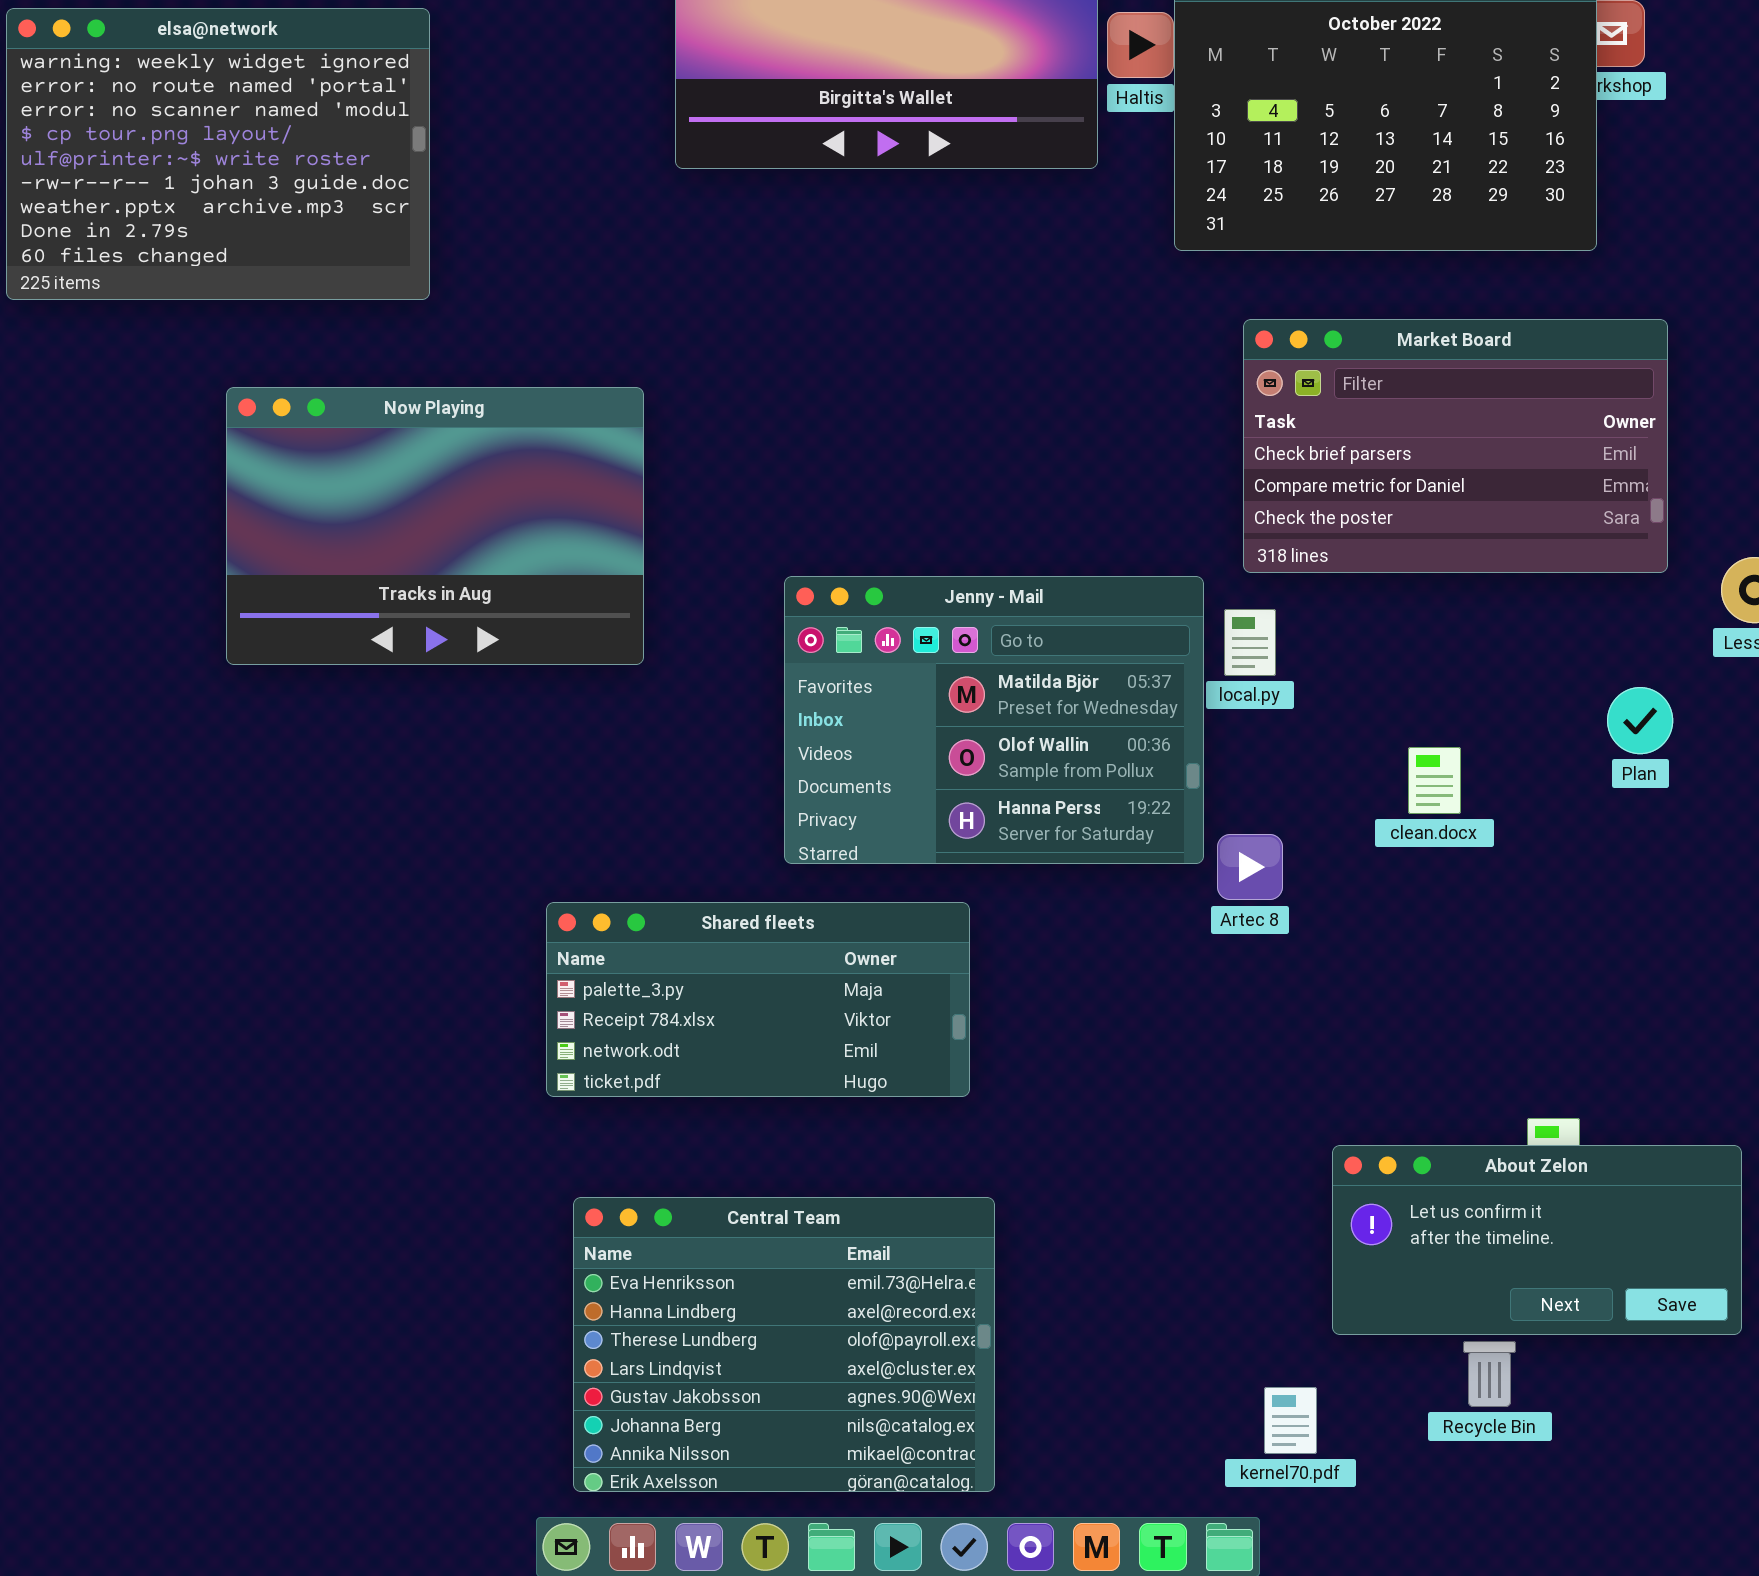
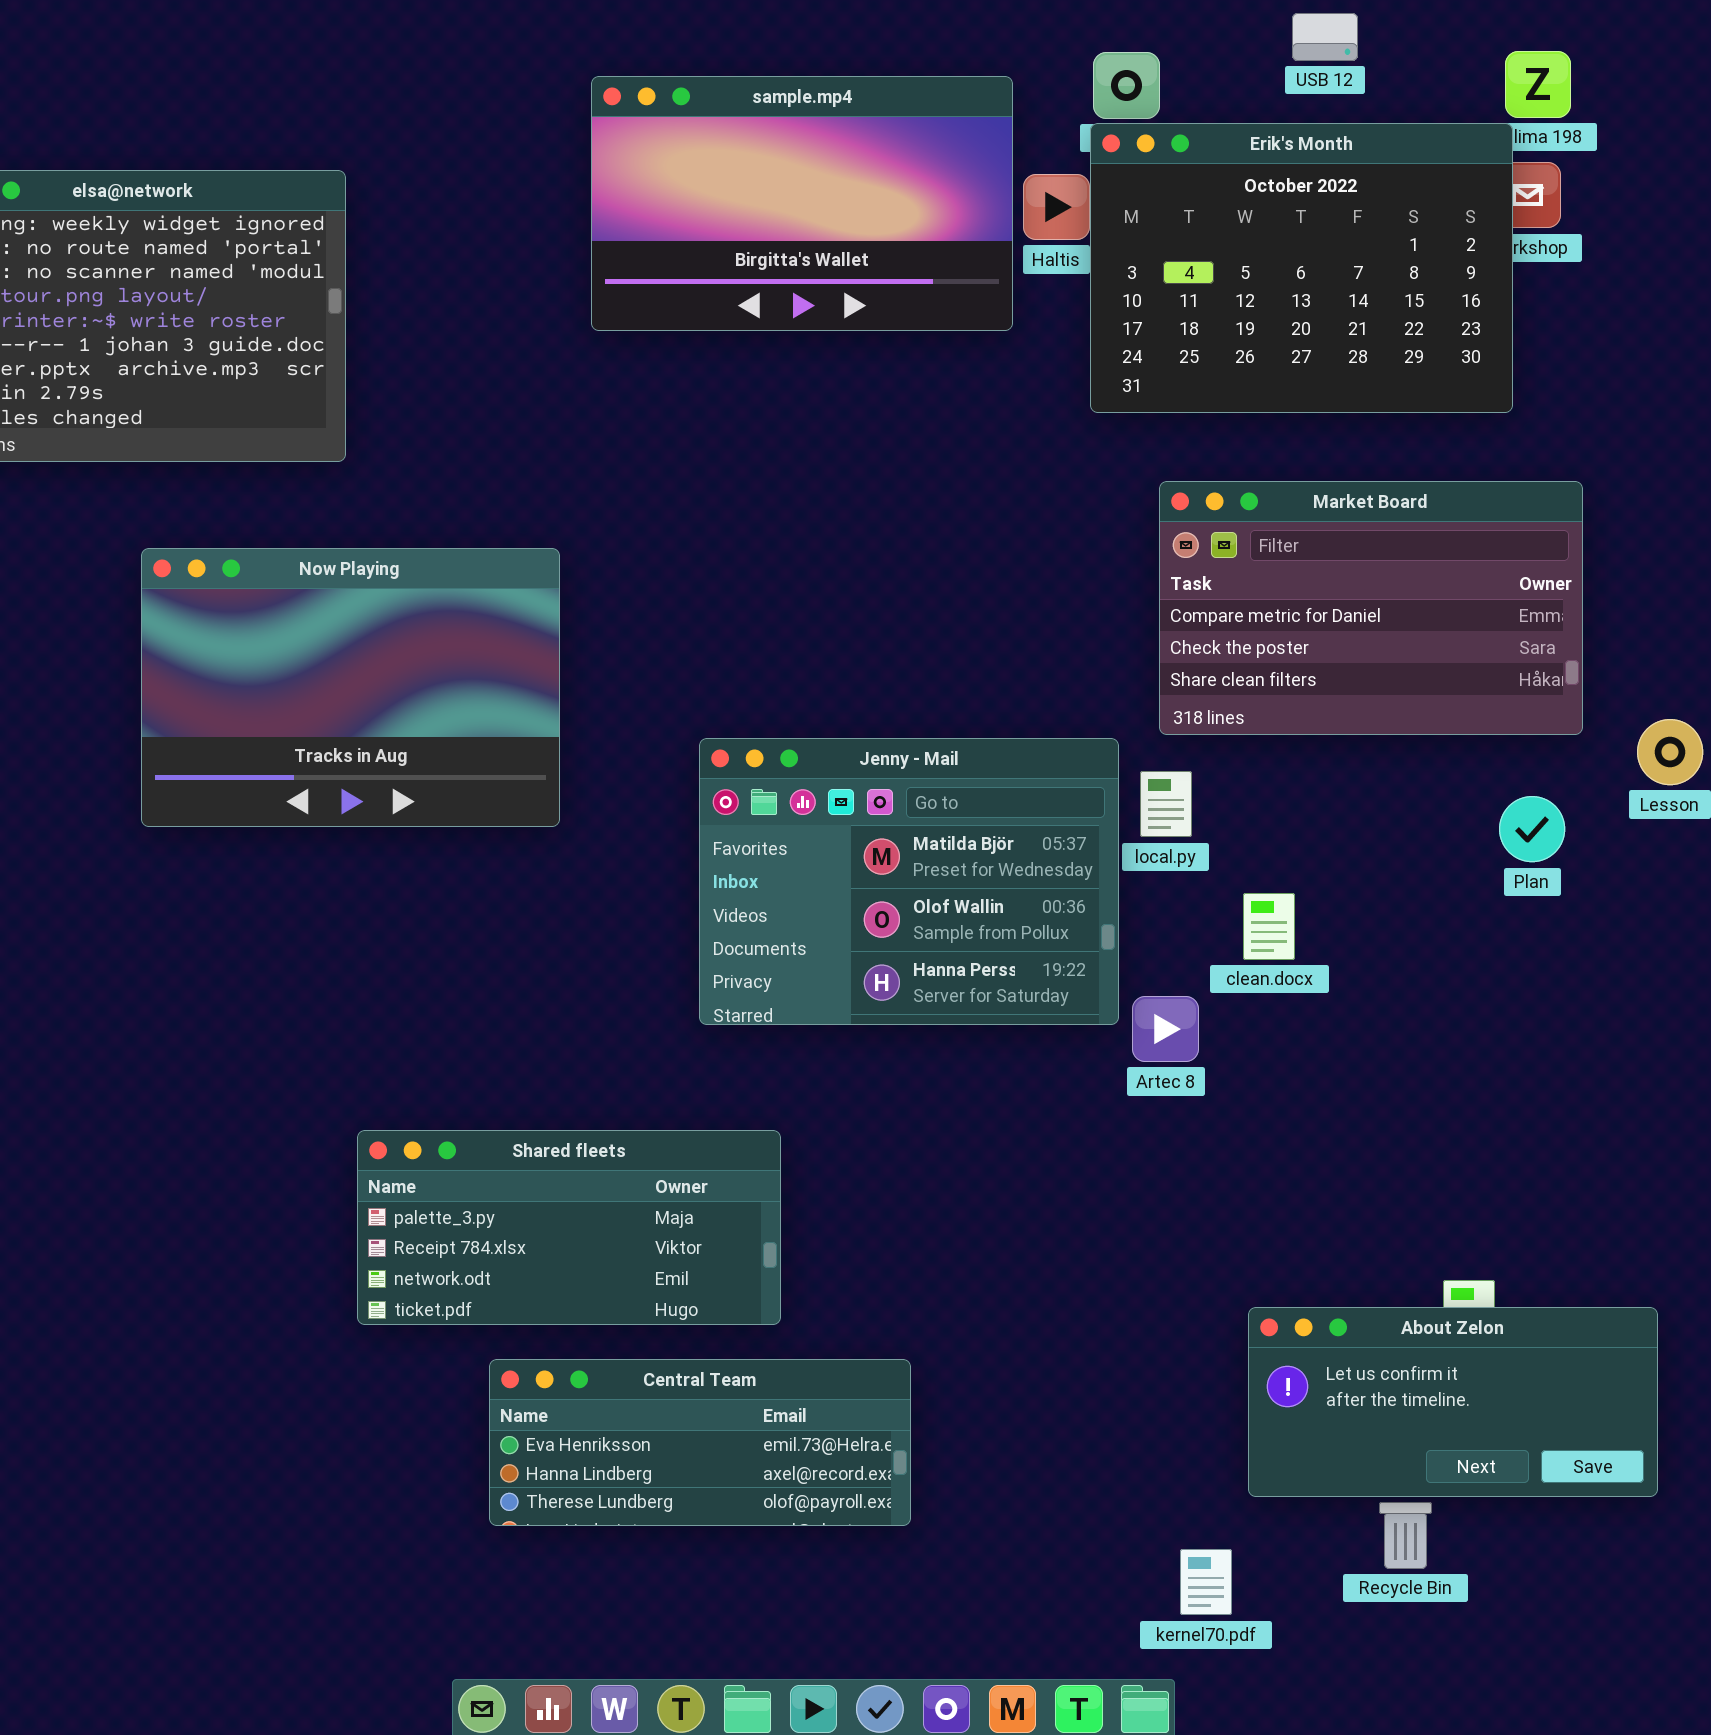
Market Board: [1243,319,1668,573] -> [1159,481,1583,735], scrolled down 1 row
Plan: [1607,687,1673,754] -> [1499,796,1565,862], moved
clean.docx: [1408,747,1461,814] -> [1243,893,1295,960], moved
Shared fleets: [546,902,970,1097] -> [357,1130,781,1325], moved
Central Team: [573,1197,995,1492] -> [489,1359,911,1526], resized

